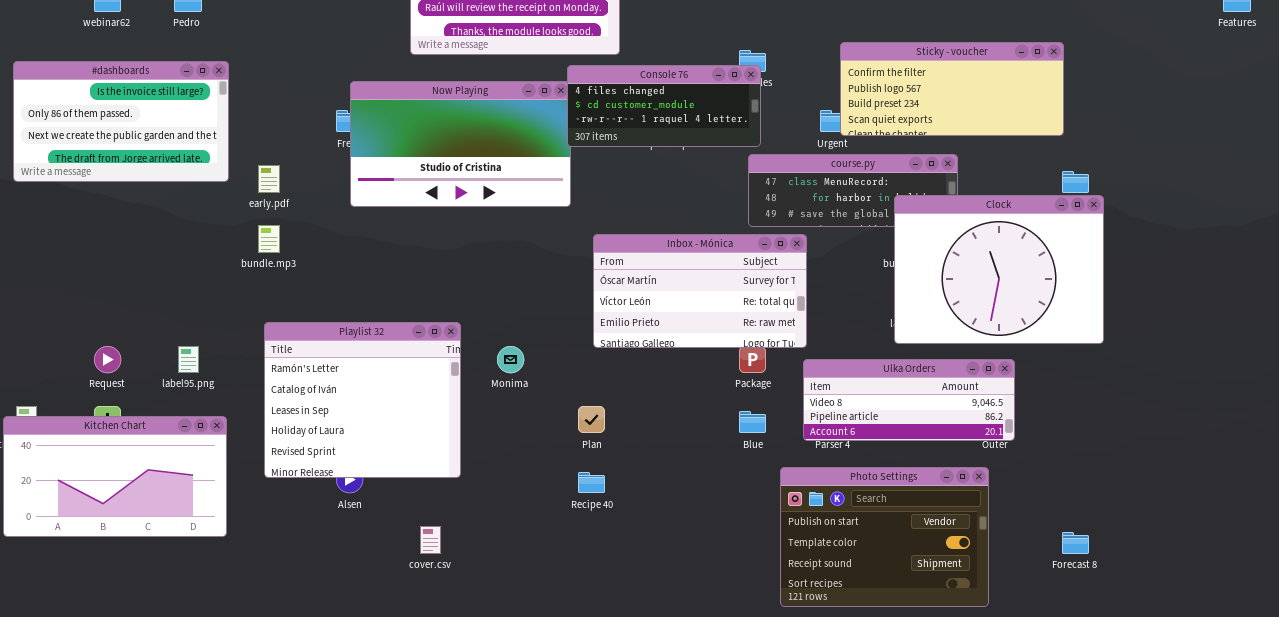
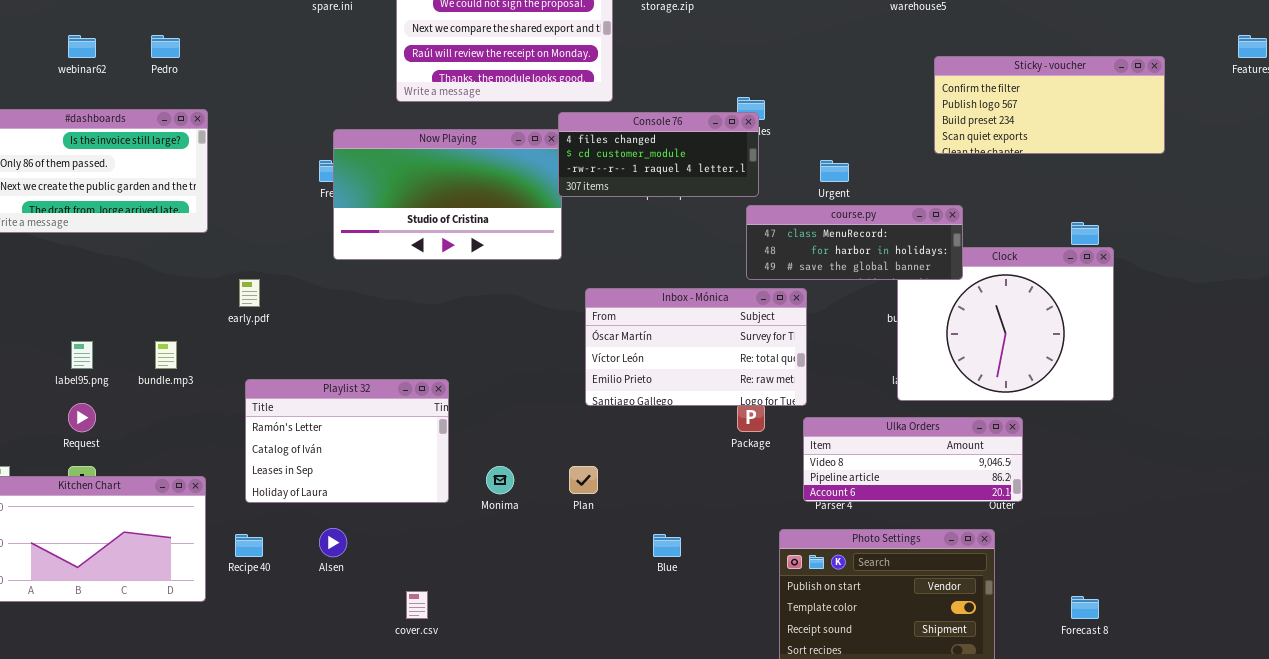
Sticky - voucher: [840,42,1064,136] -> [934,56,1165,154], moved
course.py: [748,154,958,227] -> [746,205,963,280], raised
early.pdf: [258,165,280,193] -> [239,279,260,307], moved
bundle.mp3: [258,225,280,253] -> [155,341,177,369], moved
Playlist 32: [264,322,461,478] -> [245,379,449,503], resized
label95.png: [178,346,199,373] -> [71,341,93,369], moved
Monima: [497,346,524,373] -> [486,466,514,494], moved
Blue: [739,411,766,433] -> [653,534,681,557], moved
Recipe 40: [578,472,605,493] -> [235,534,263,557], moved

